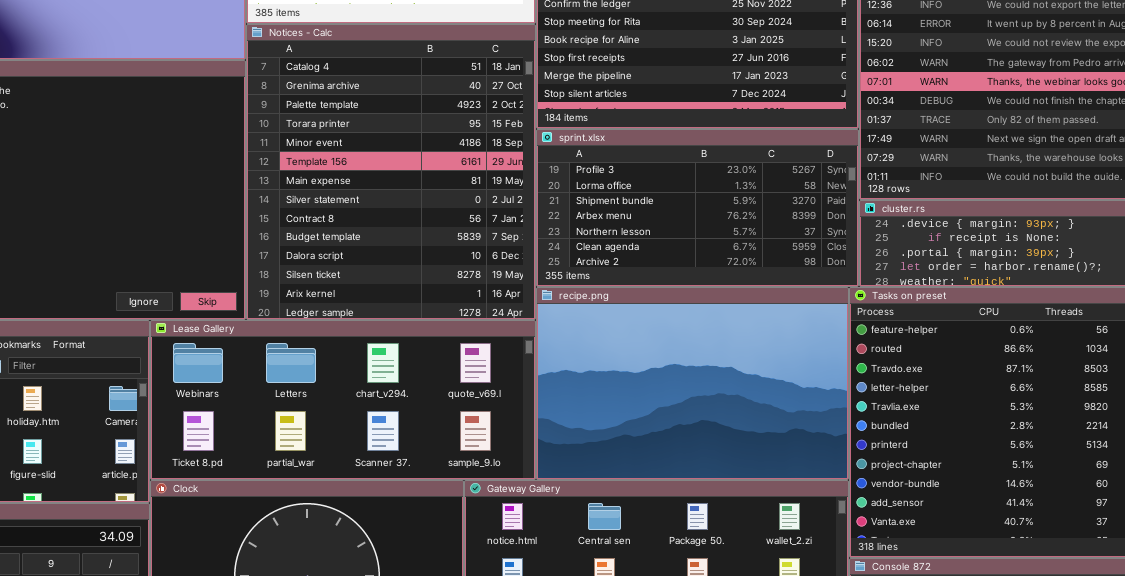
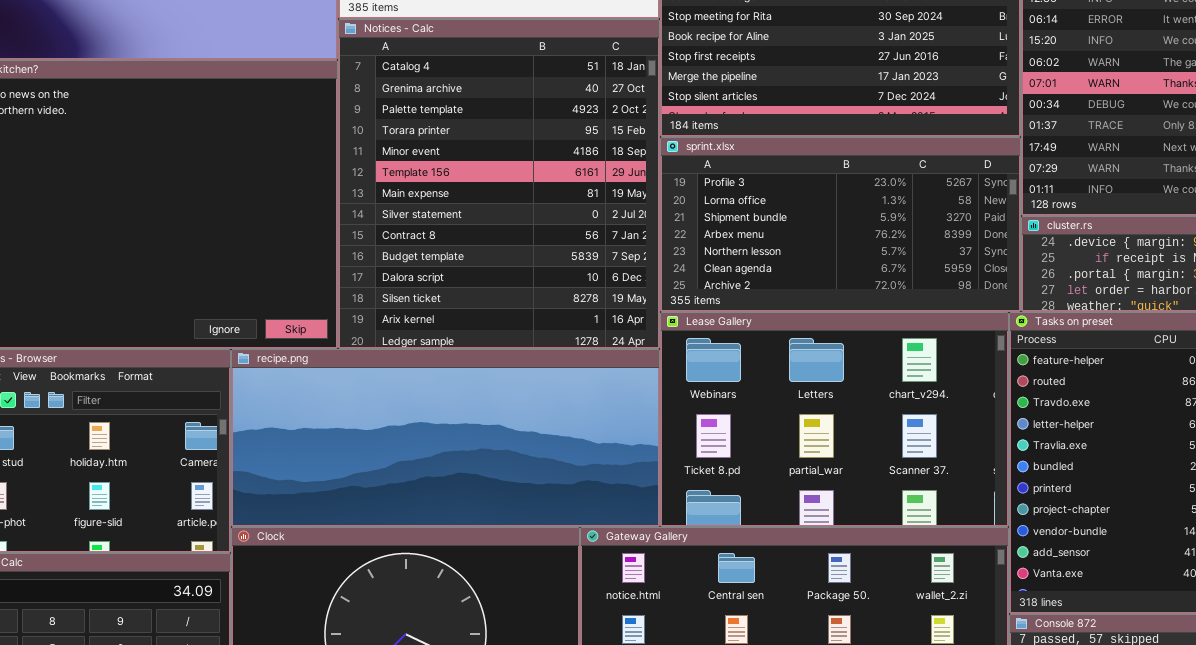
recipe.png: [536,287,849,480] -> [231,349,660,527], moved, resized
Lease Gallery: [150,320,536,480] -> [660,312,1009,527], moved, resized

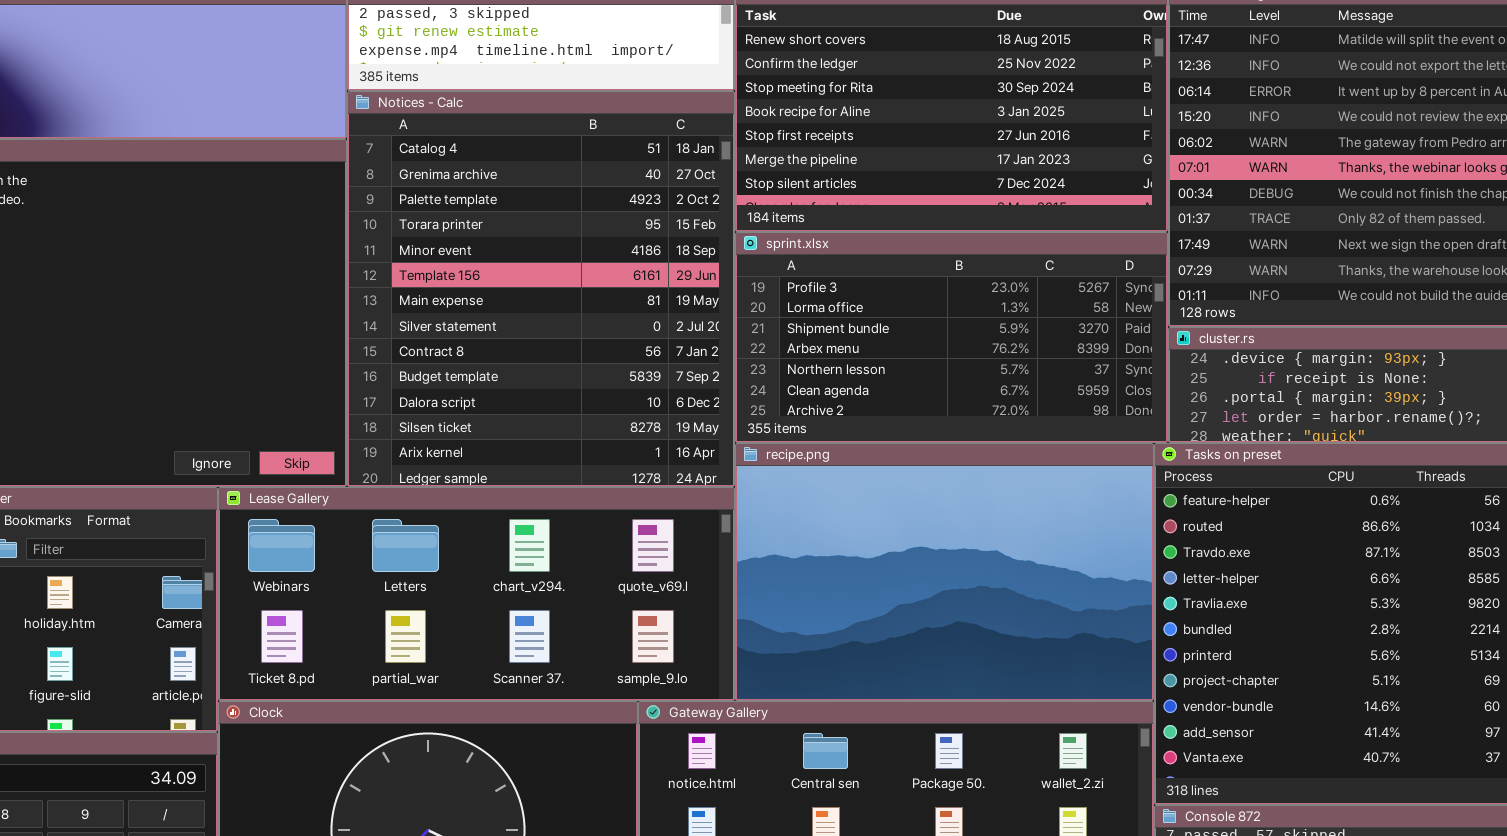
Lease Gallery: [660,312,1009,527] -> [218,487,735,701], moved, resized
recipe.png: [231,349,660,527] -> [735,443,1154,701], moved, resized

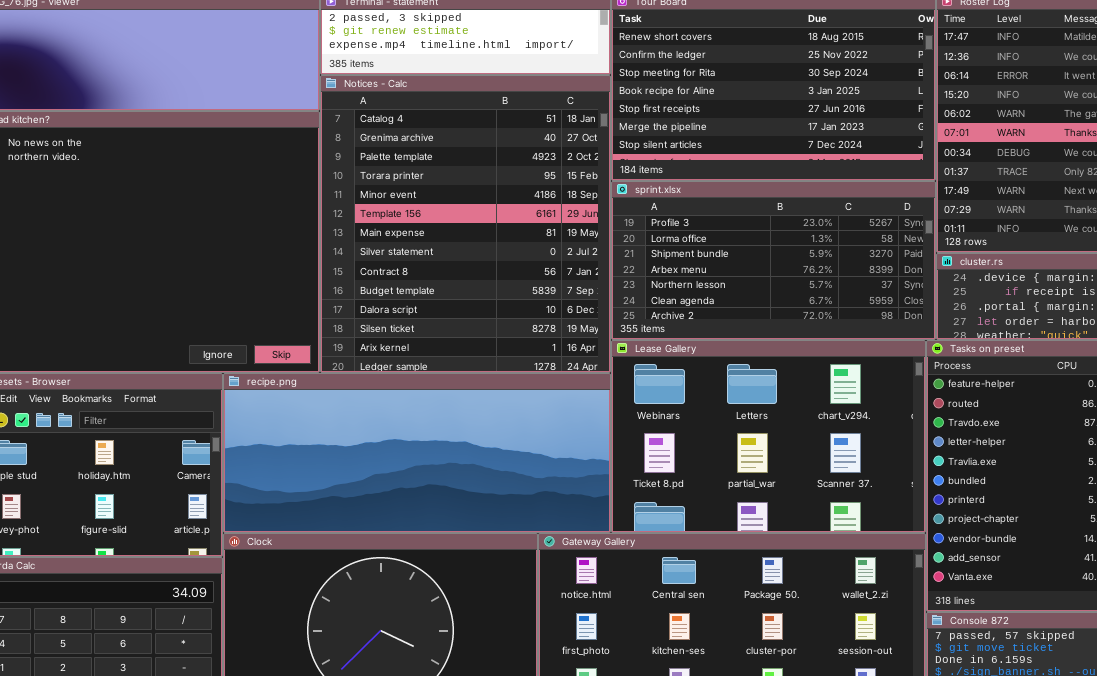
recipe.png: [735,443,1154,701] -> [223,373,611,533], moved, resized
Lease Gallery: [218,487,735,701] -> [611,340,926,533], moved, resized

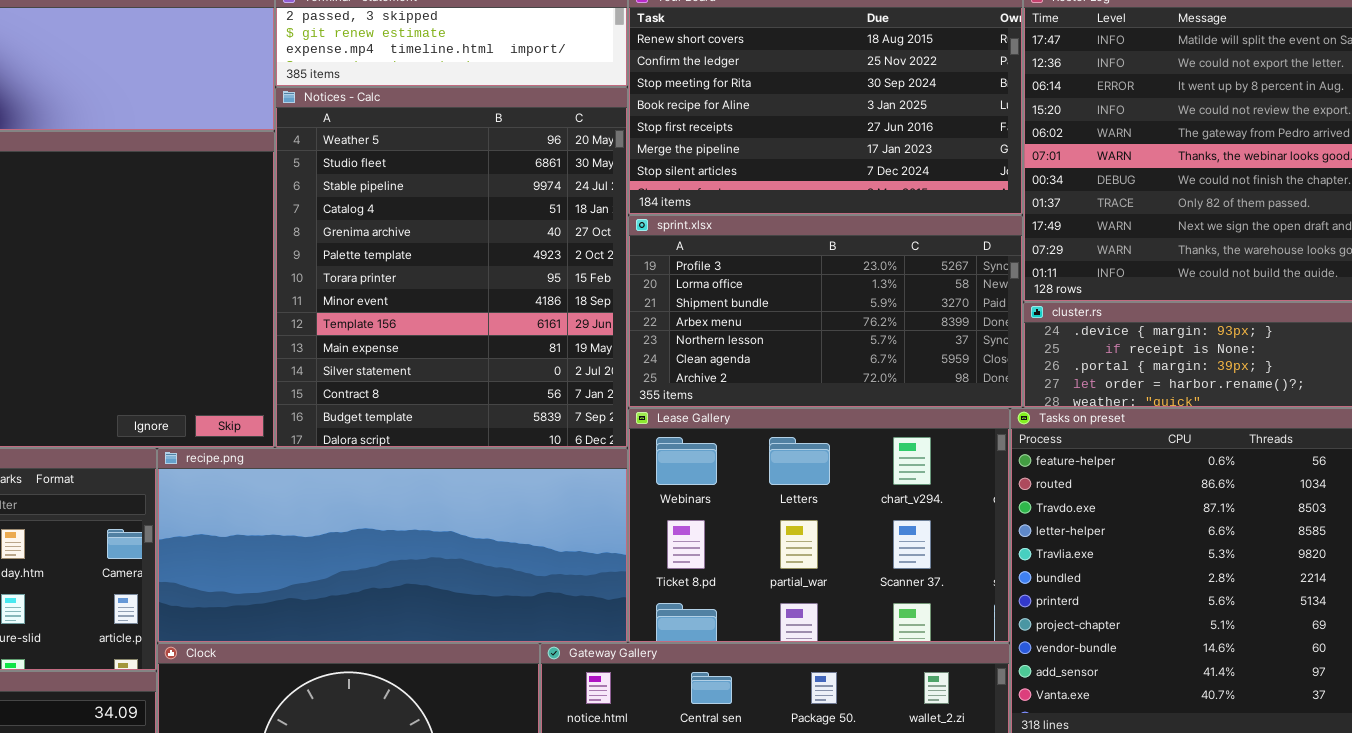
Notices - Calc: [320,75,611,373] -> [275,87,628,448], scrolled up 3 rows

